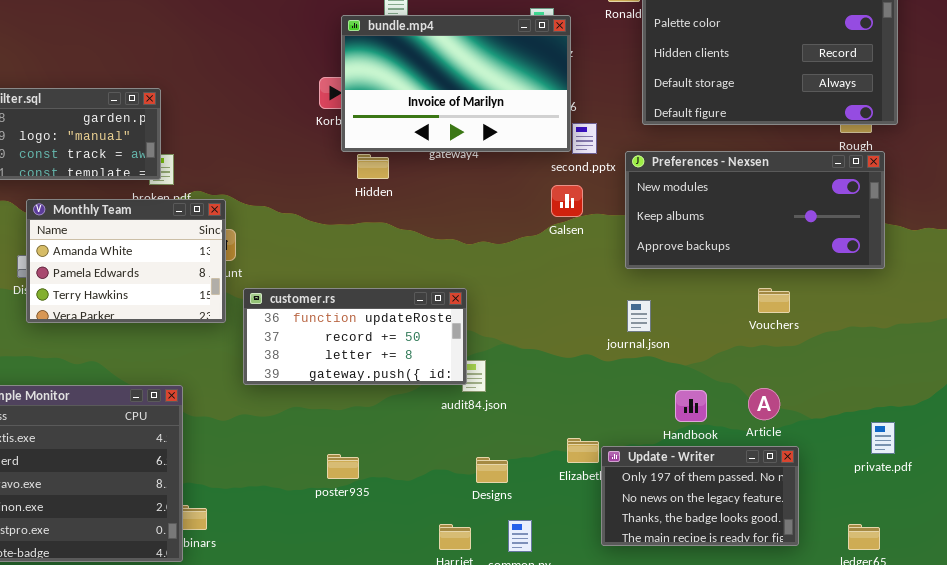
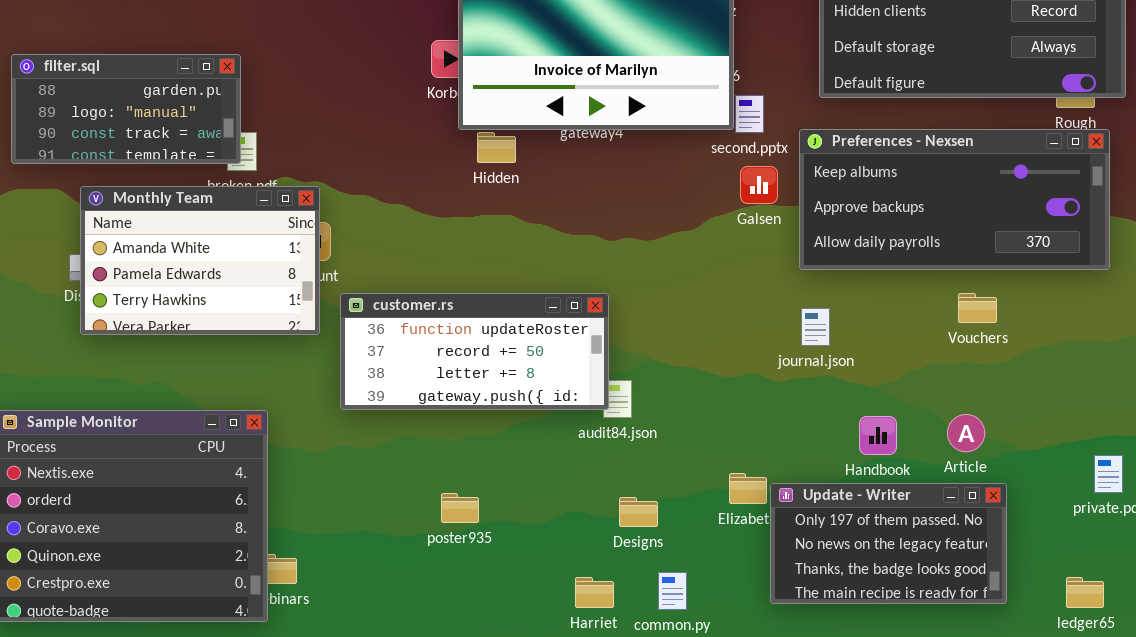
Preferences - Nexsen: [625,151,885,269] -> [799,129,1110,270], scrolled down 1 row
Galsen: [551,185,583,217] -> [740,166,778,204], moved

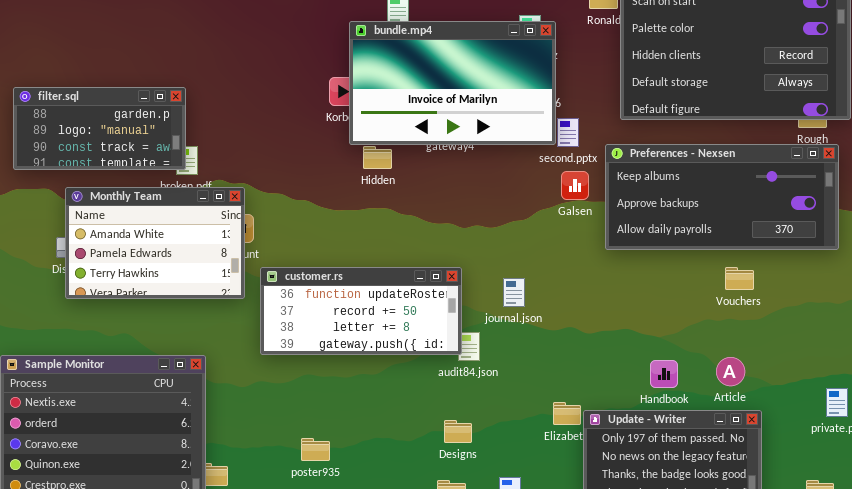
journal.json: [801,308,830,346] -> [503,278,525,307], moved
poster935: [441,493,479,523] -> [301,438,330,461], moved
Designs: [619,497,658,527] -> [444,420,472,443], moved

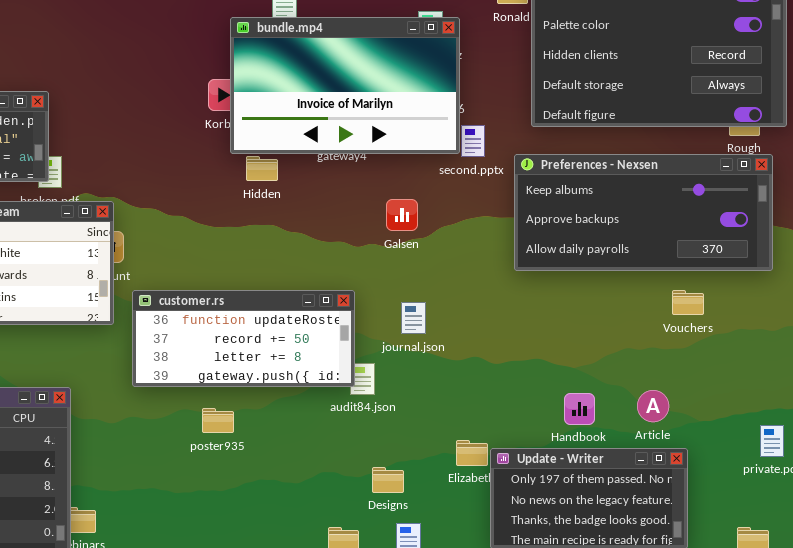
Galsen: [561,171,589,200] -> [386,199,418,231], moved
Vouchers: [725,267,754,290] -> [672,290,704,315], moved
Designs: [444,420,472,443] -> [372,467,404,493], moved
poster935: [301,438,330,461] -> [202,408,234,433], moved

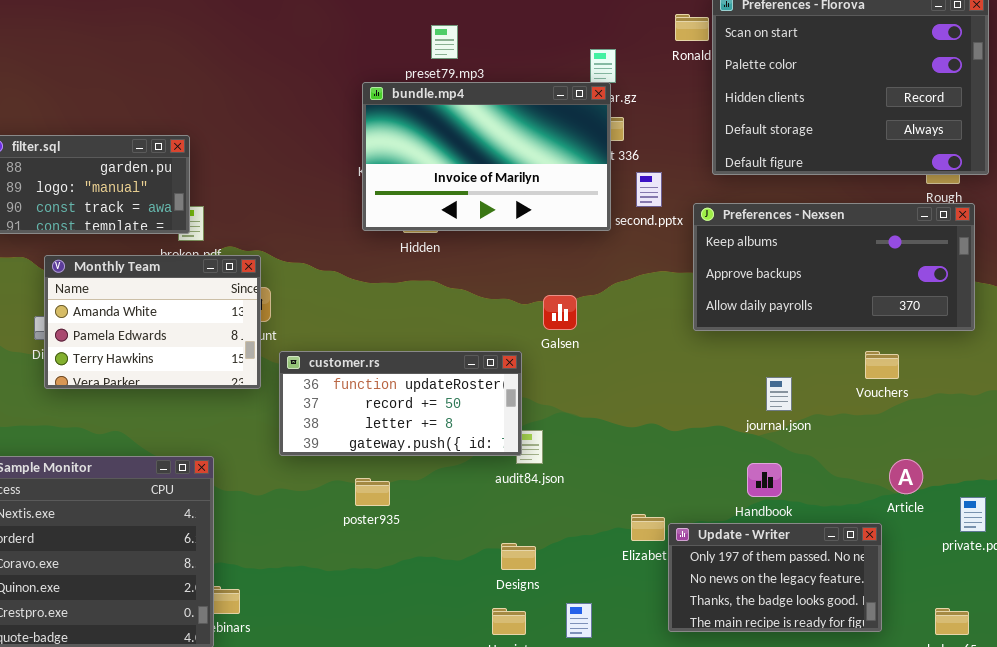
bundle.mp4: [230,17,460,154] -> [362,82,611,231], moved
Galsen: [386,199,418,231] -> [543,295,577,330], moved
journal.json: [401,302,426,334] -> [766,377,792,411], moved
Article: [637,390,669,422] -> [889,459,923,494], moved
Designs: [372,467,404,493] -> [501,543,536,570], moved

